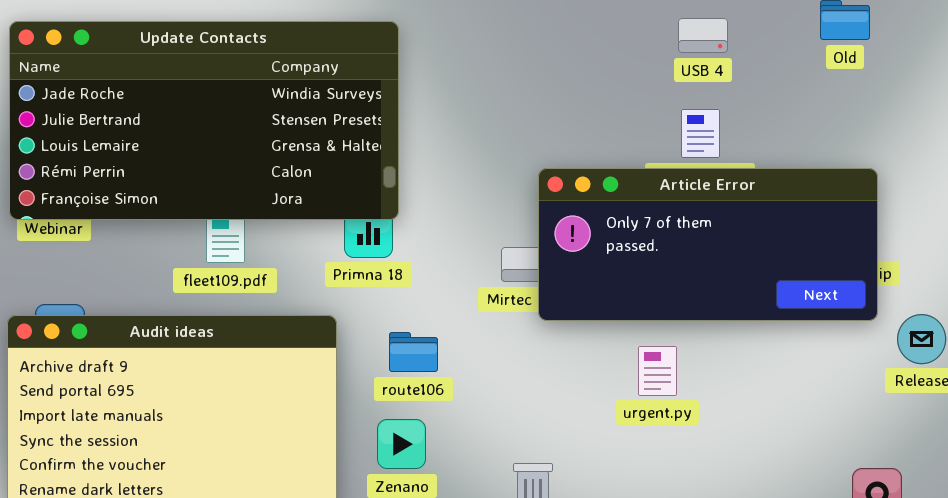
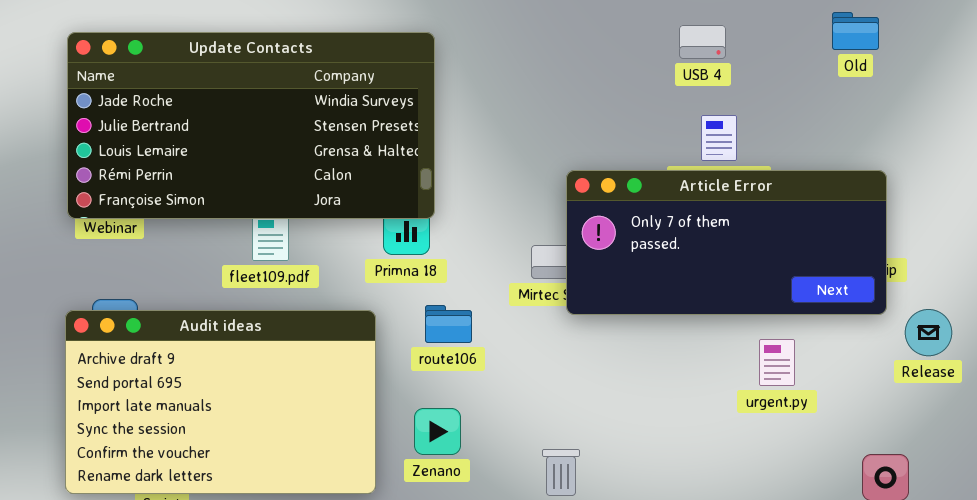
USB 4: [678,18,728,53] -> [679,25,726,59], moved
route106: [389,332,438,372] -> [425,305,472,343], moved
urgent.py: [638,346,677,396] -> [759,339,795,386], moved

